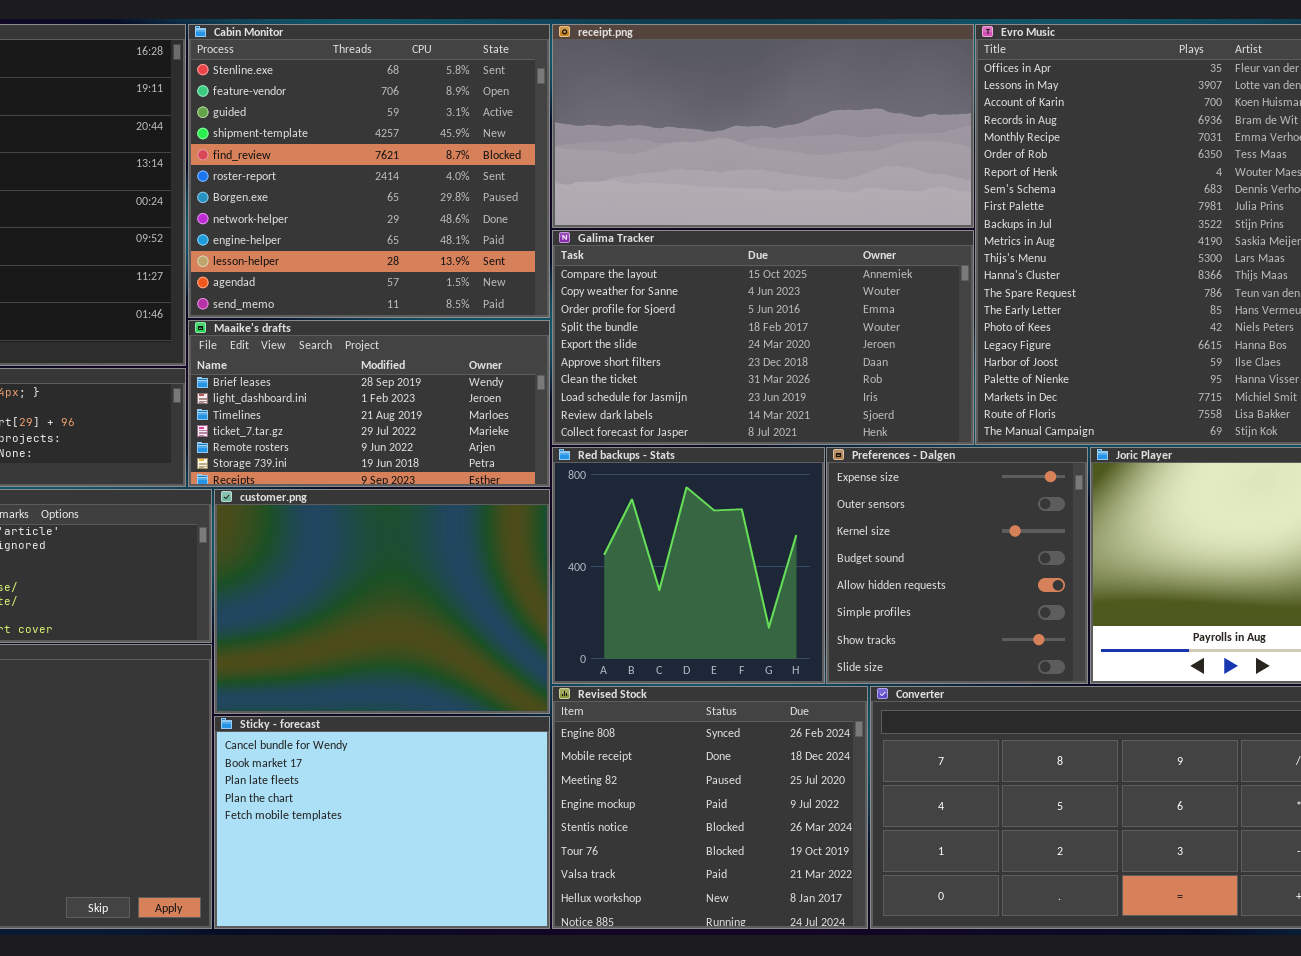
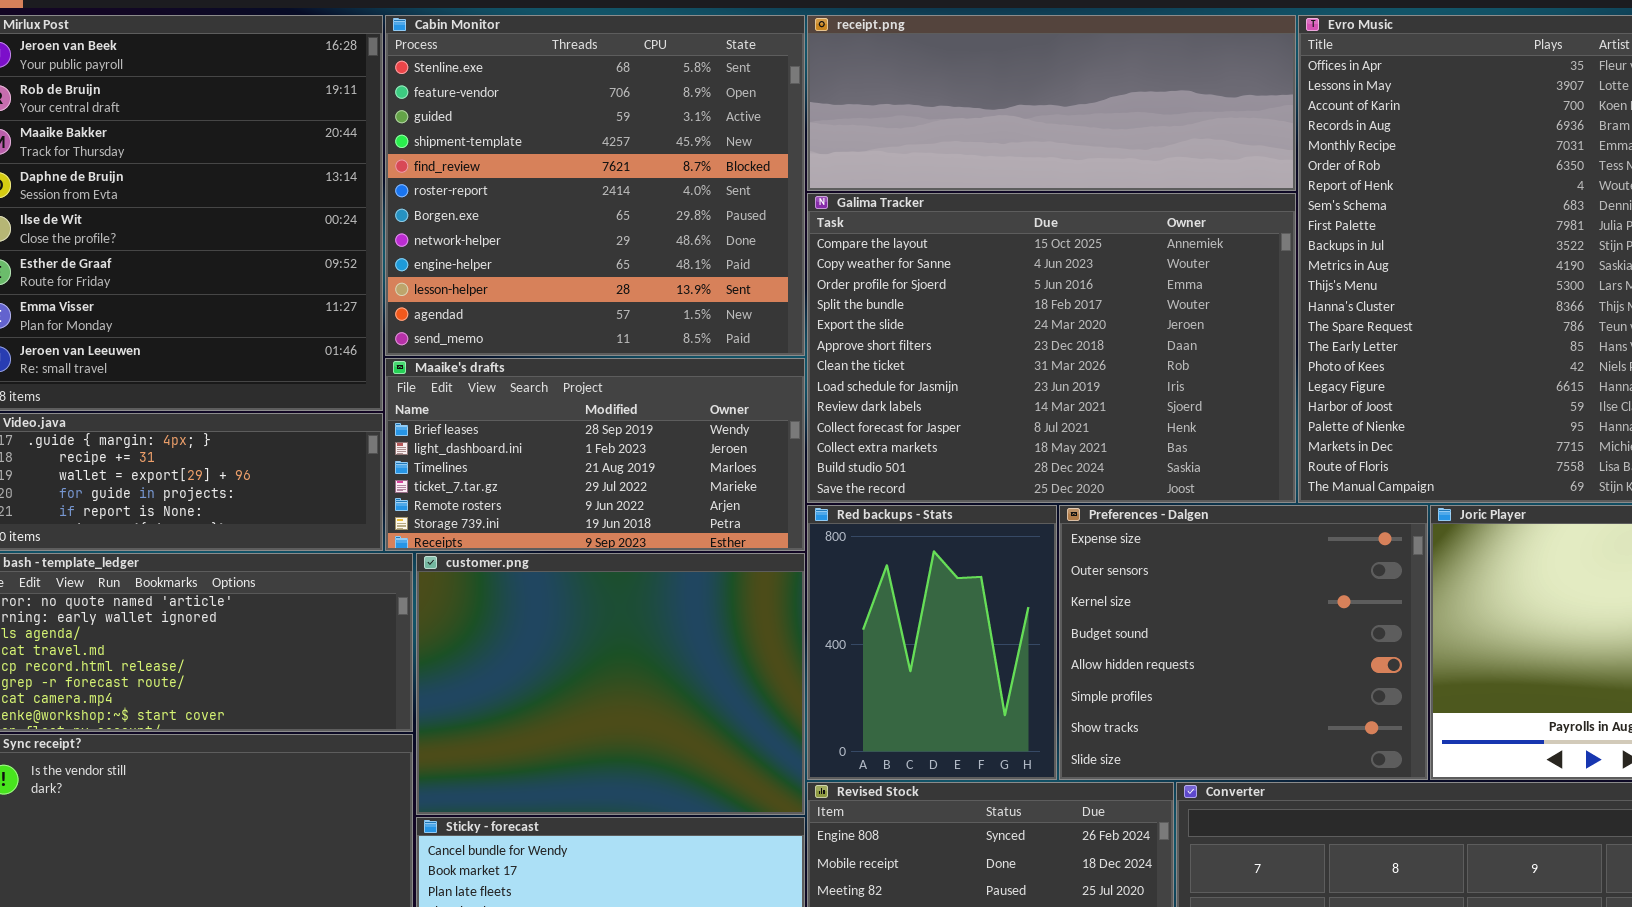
receipt.png: [552,24,974,228] -> [807,15,1296,191], resized
Galima Tracker: [552,230,974,445] -> [807,193,1296,503], resized
Red backups - Stats: [552,447,825,684] -> [807,505,1057,780], resized
Preferences - Dalgen: [826,447,1088,684] -> [1059,505,1428,780], resized

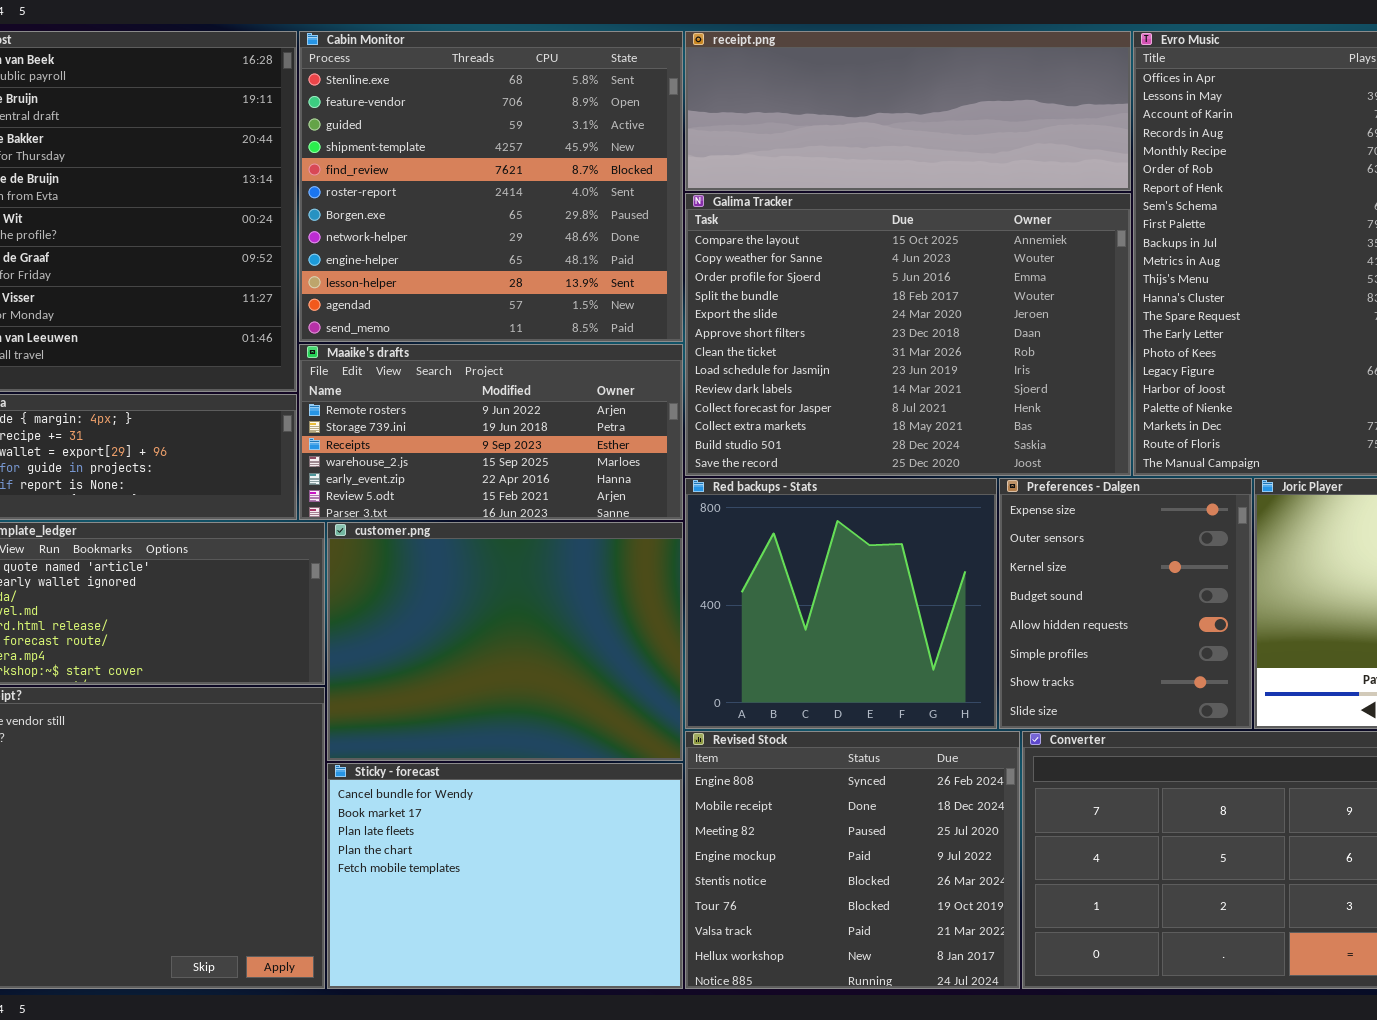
Maaike's drafts: [385,358,805,551] -> [299,344,683,520], scrolled down 4 rows
Red backups - Stats: [807,505,1057,780] -> [685,478,997,729], resized
Preferences - Dalgen: [1059,505,1428,780] -> [999,478,1252,729], resized

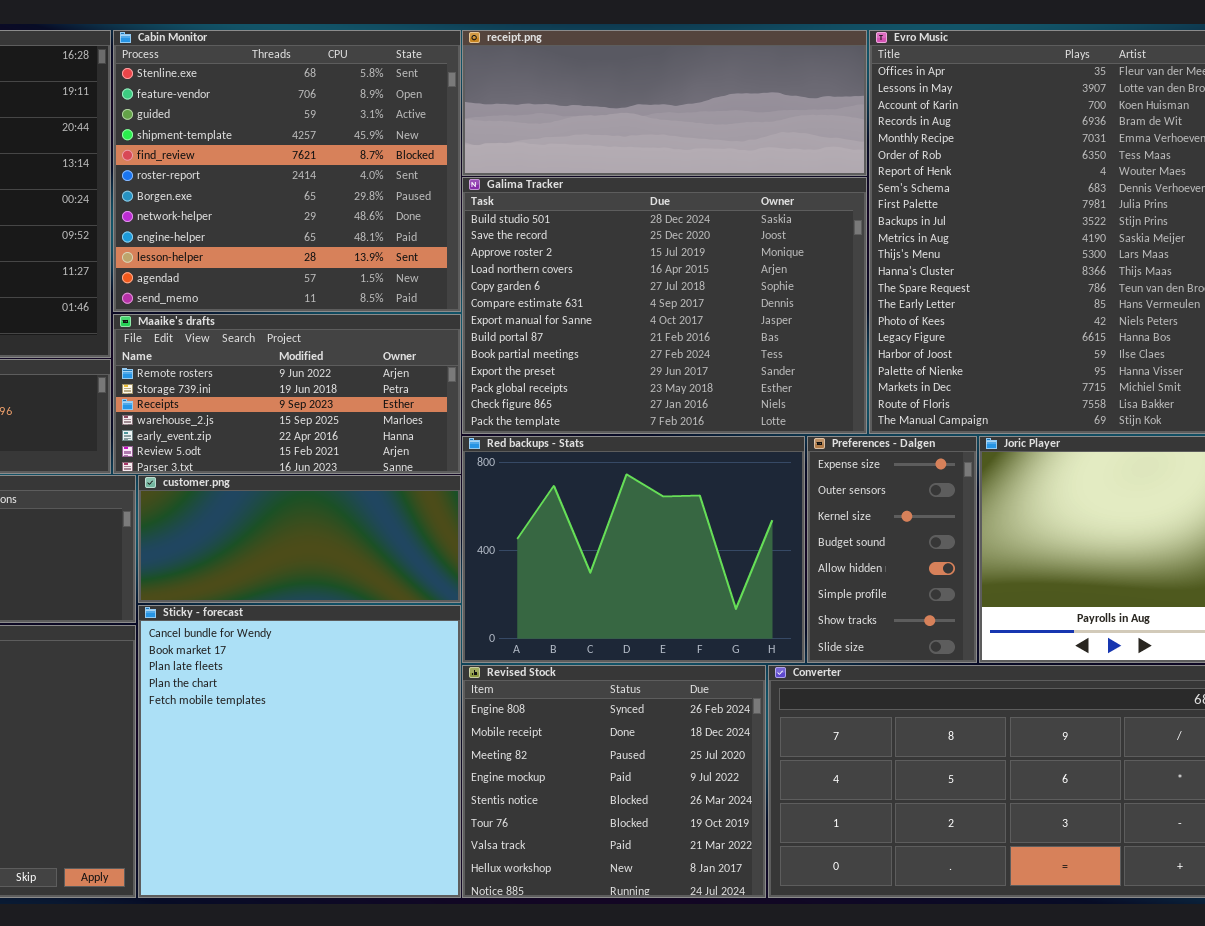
Galima Tracker: [685,193,1131,476] -> [462,177,867,434], scrolled down 11 rows
Red backups - Stats: [685,478,997,729] -> [462,436,805,663], resized
Preferences - Dalgen: [999,478,1252,729] -> [807,436,977,663], resized
customer.png: [327,522,683,761] -> [138,475,461,603], resized
Sticky - forecast: [327,763,683,989] -> [138,605,461,898], resized

